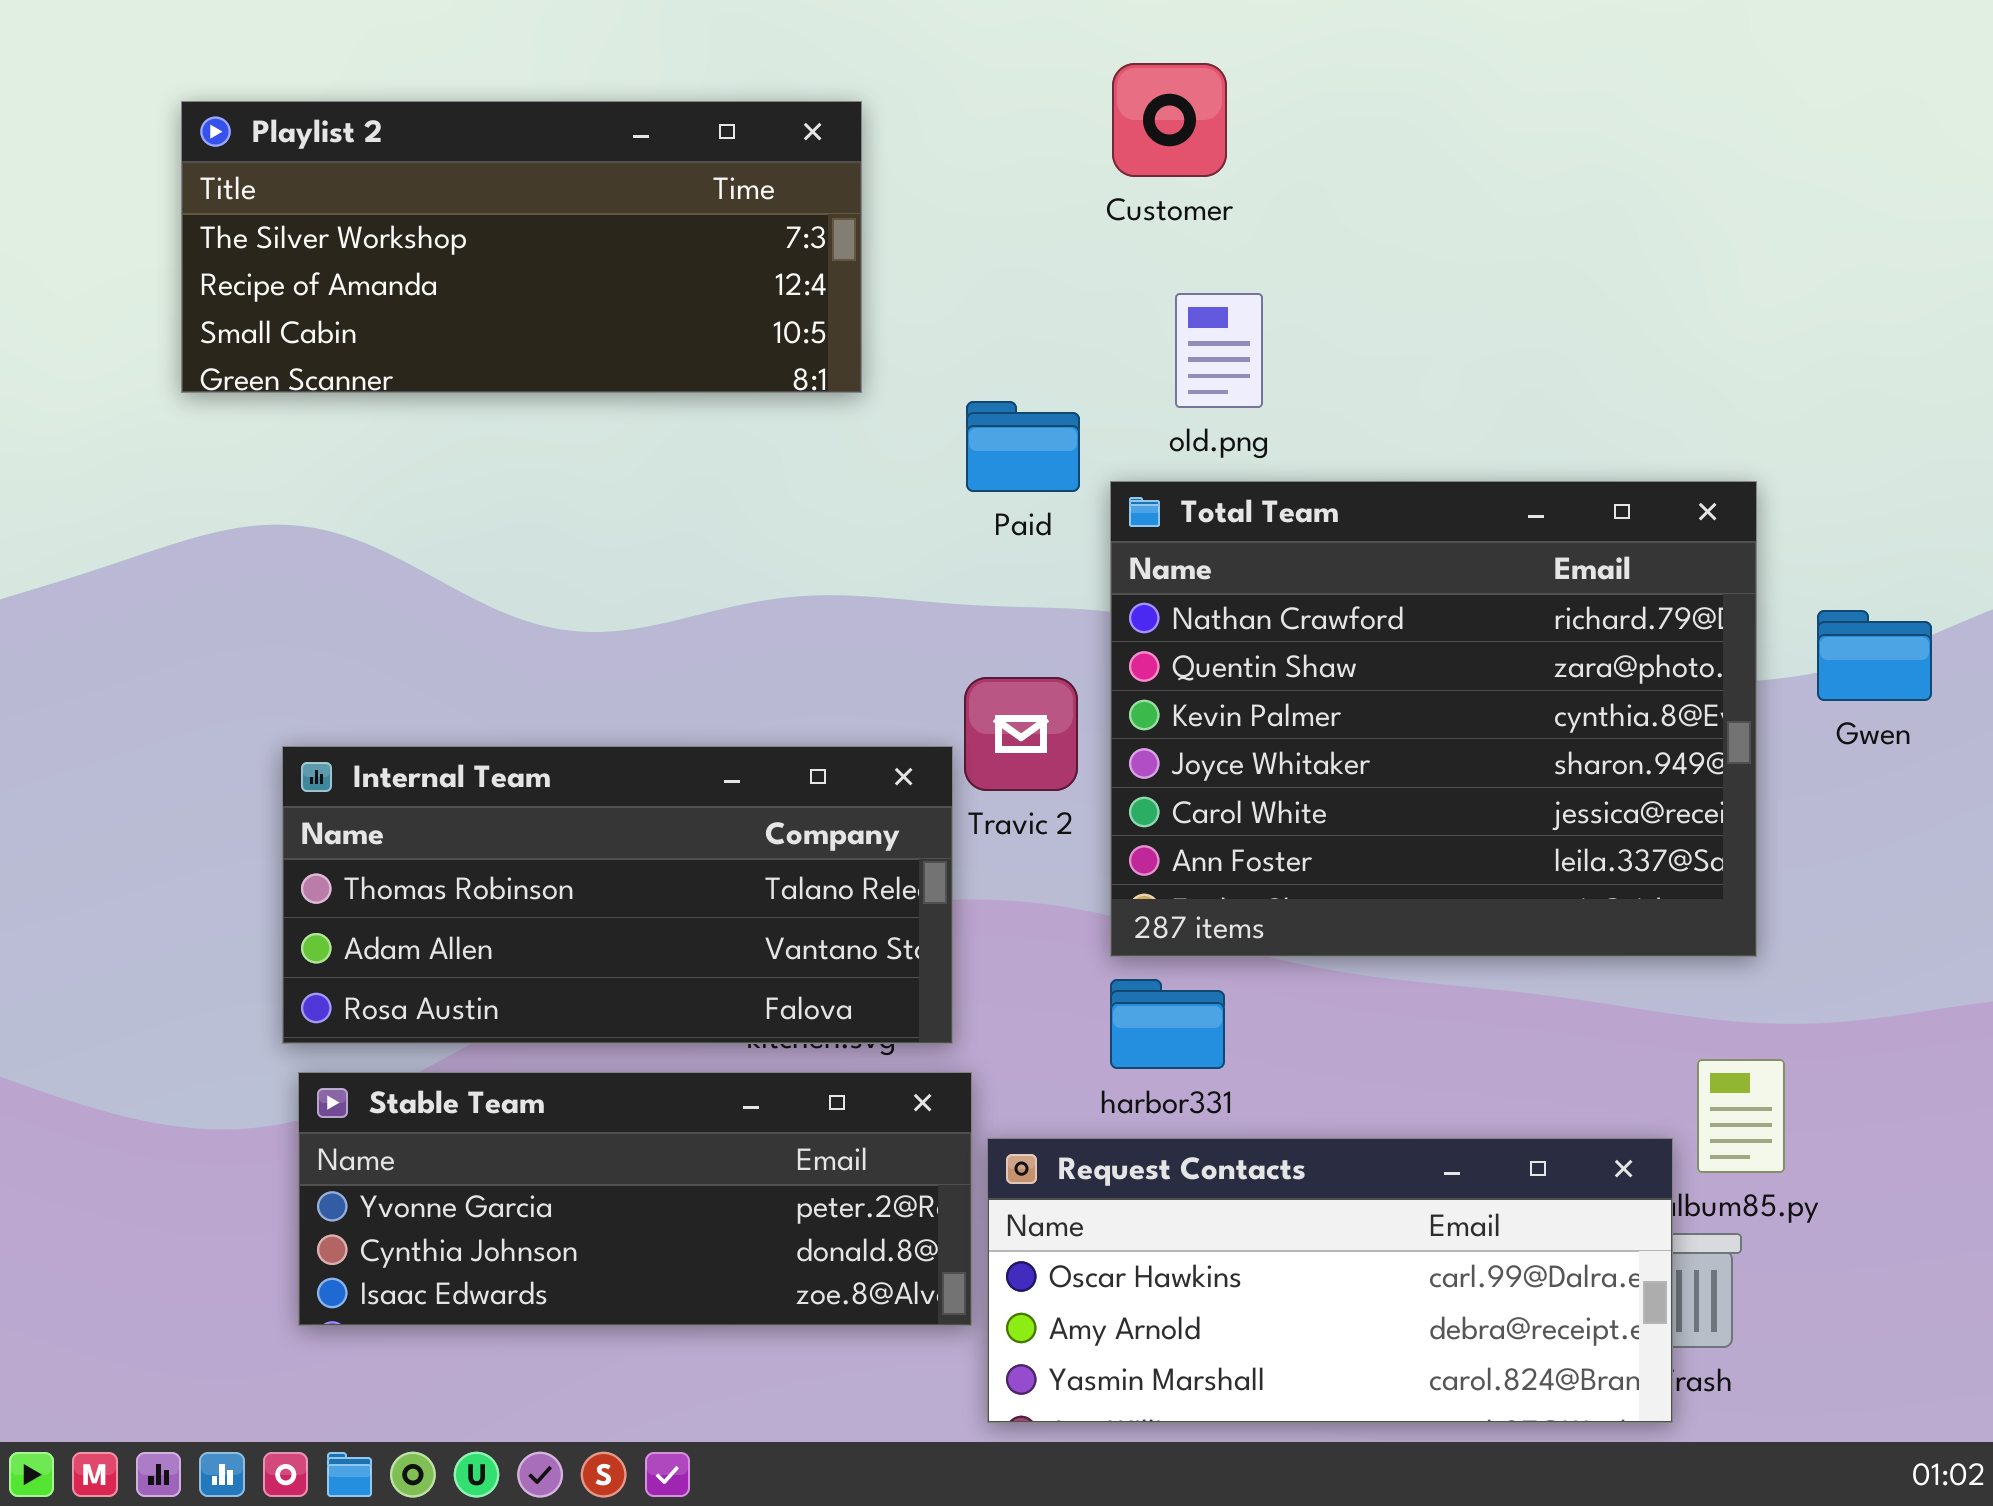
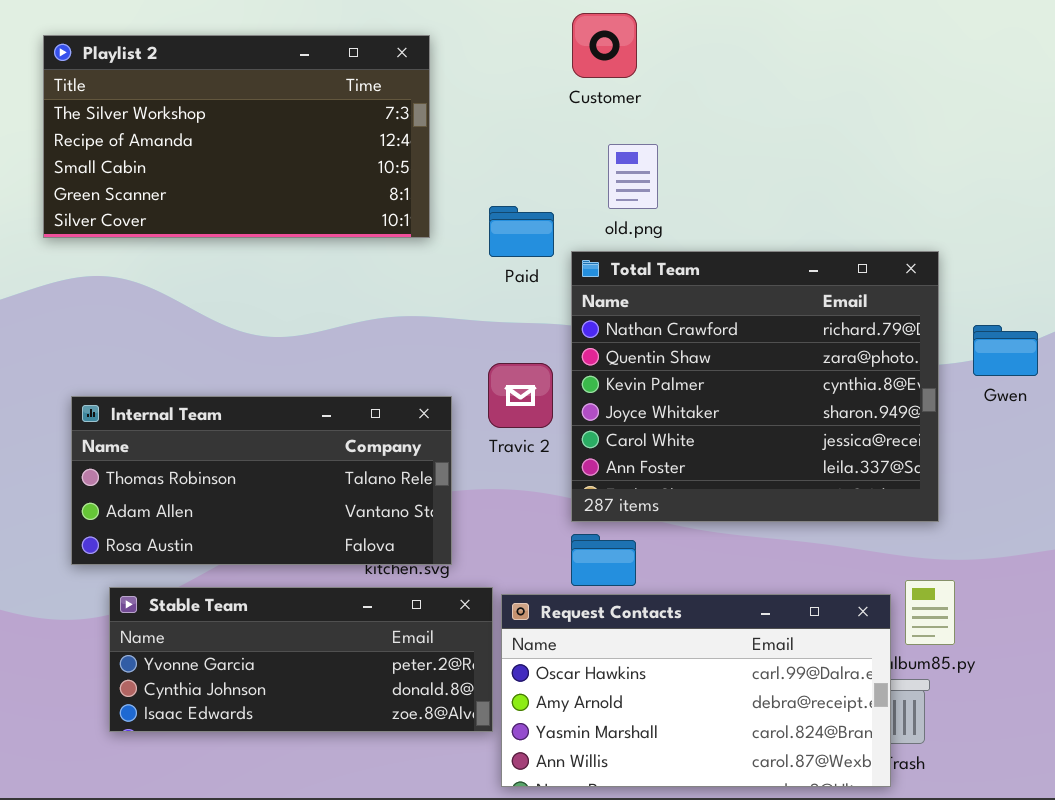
Playlist 2: [181,101,862,393] -> [43,35,430,238], resized
Internal Team: [282,746,953,1044] -> [71,396,452,565], moved
Request Contacts: [987,1138,1673,1423] -> [501,594,891,787], resized

